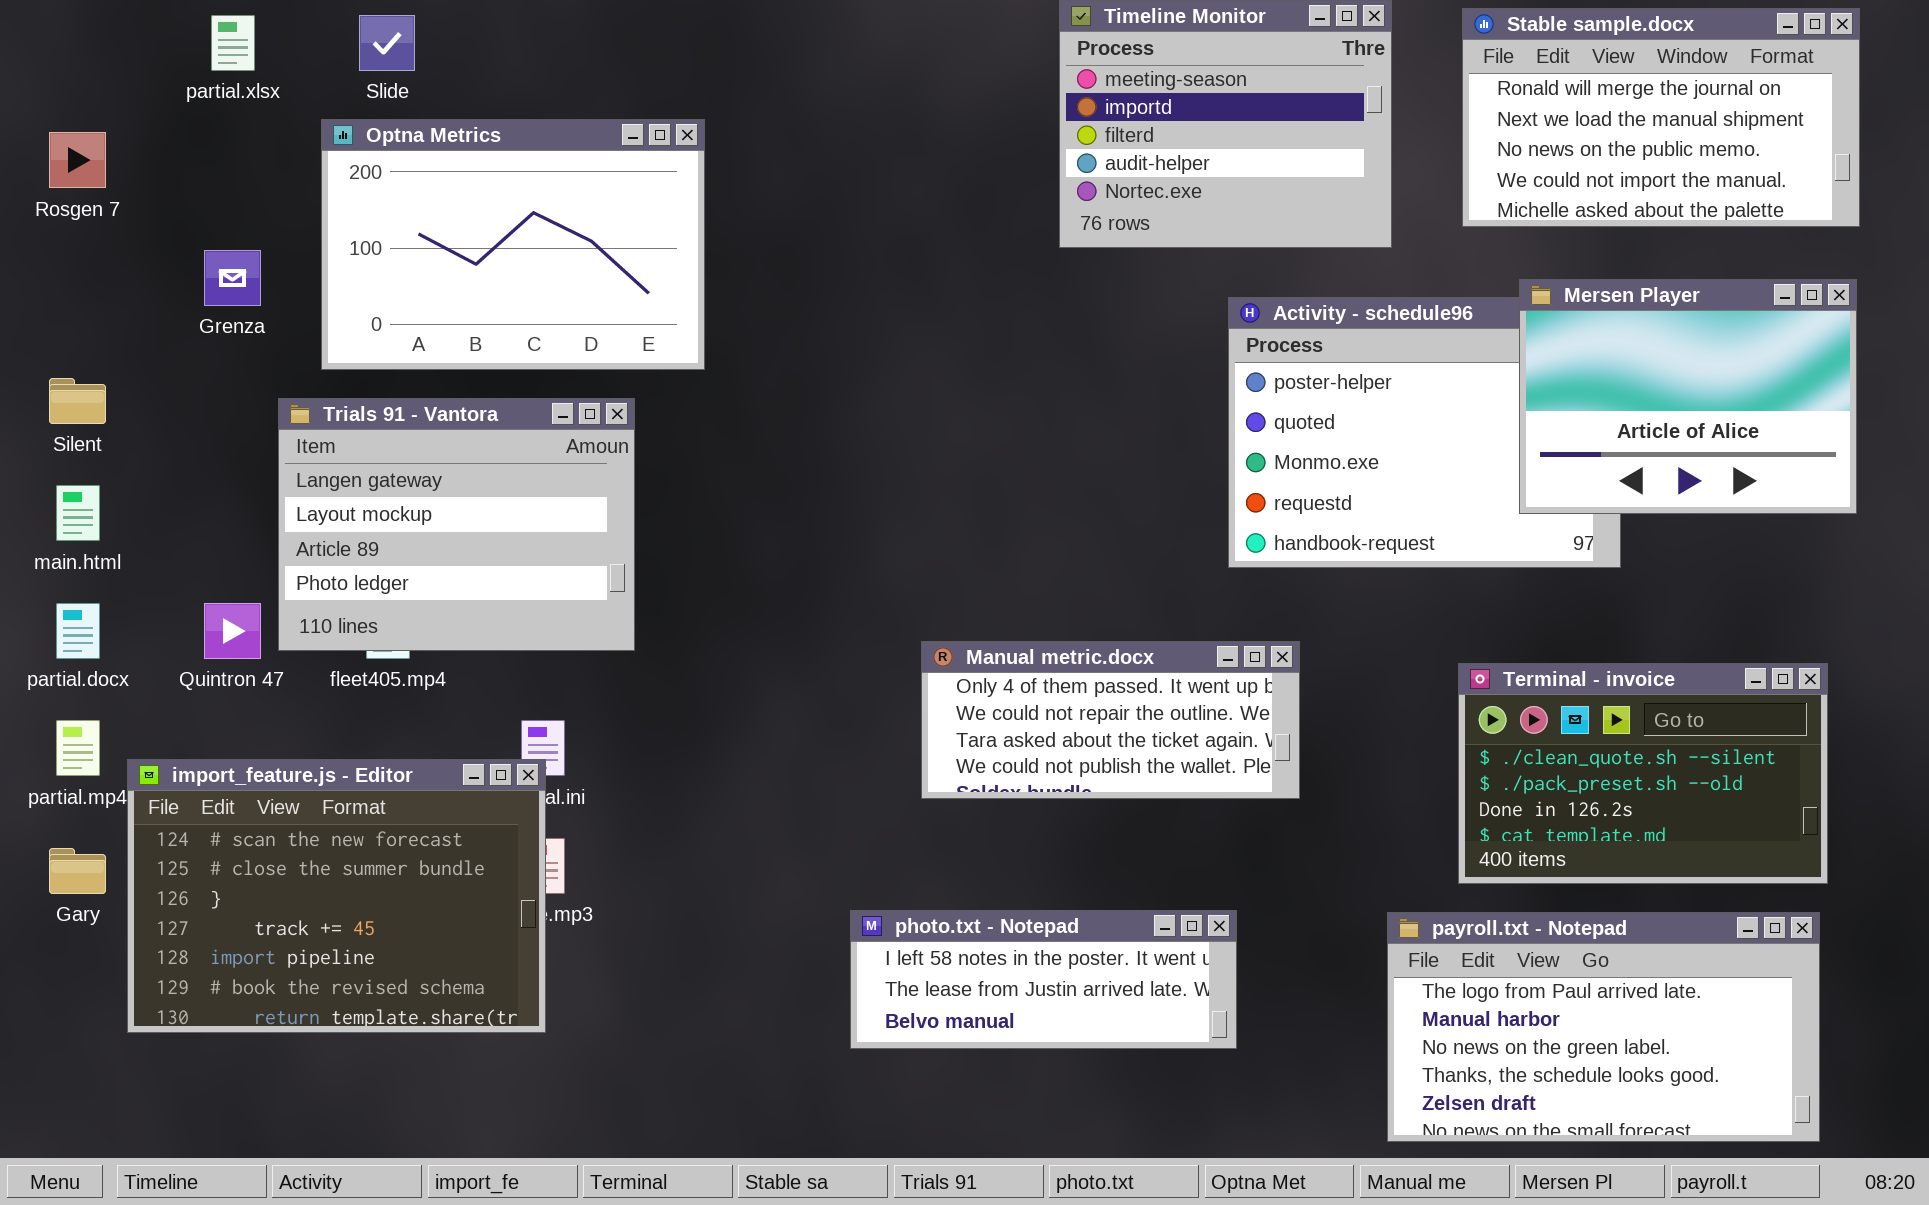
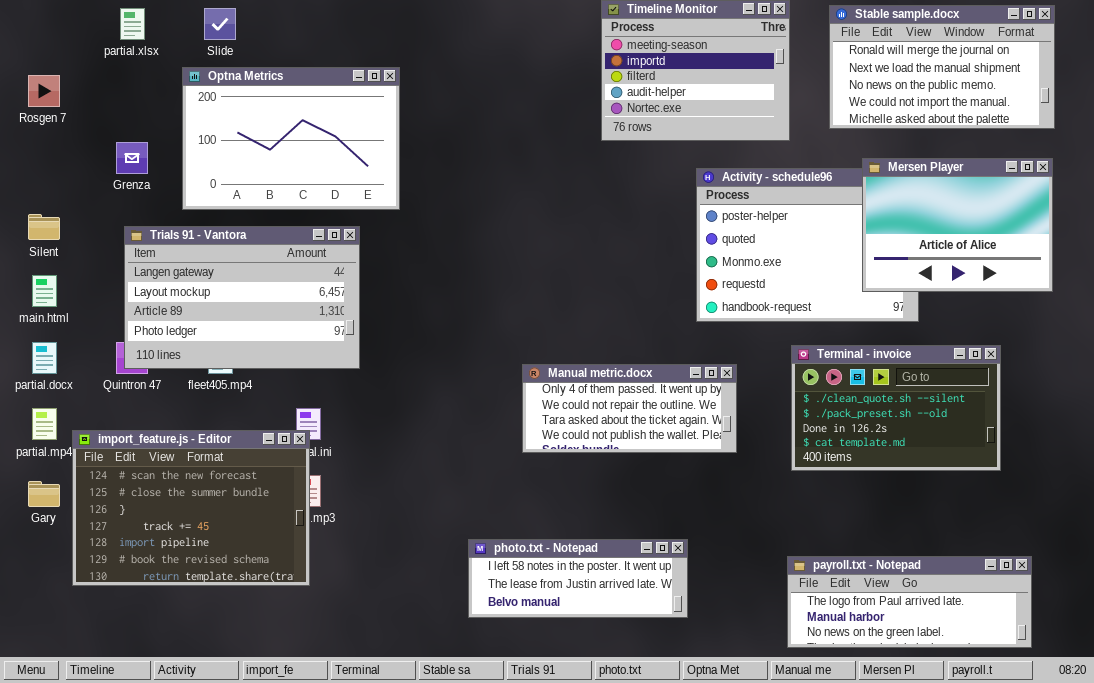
Trials 91 - Vantora: [278,398,635,651] -> [124,226,360,369], resized
Terminal - invoice: [1458,663,1828,884] -> [791,345,1001,471], moved
photo.txt - Notepad: [850,910,1237,1049] -> [468,539,688,618], moved
payroll.txt - Notepad: [1387,912,1820,1142] -> [787,556,1032,648], resized

